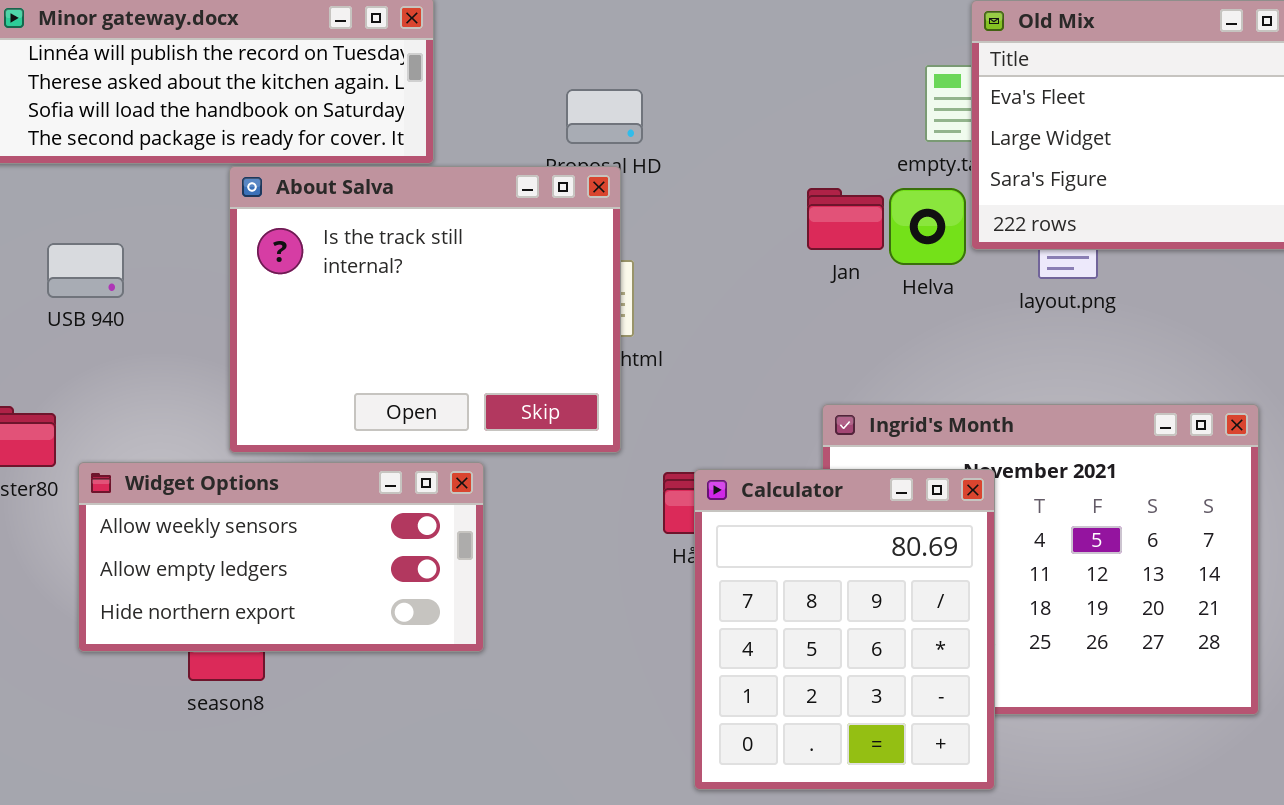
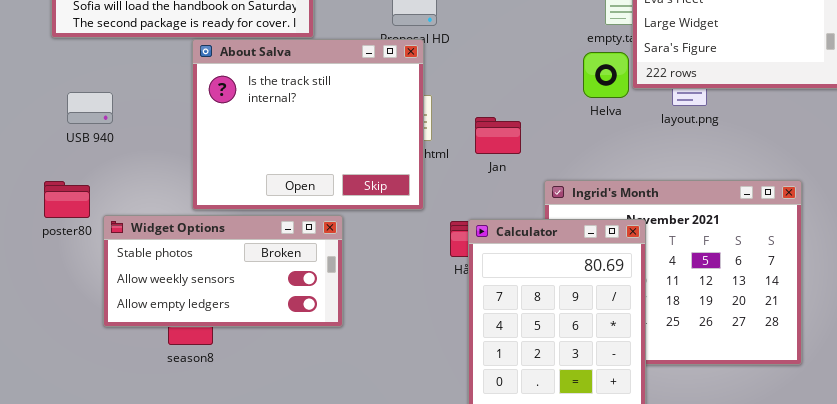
Jan: [807,188,884,250] -> [475,117,521,154], moved
USB 940: [47,243,124,298] -> [67,92,113,124], moved
Widget Options: [78,462,484,652] -> [103,215,343,327], scrolled up 1 row

